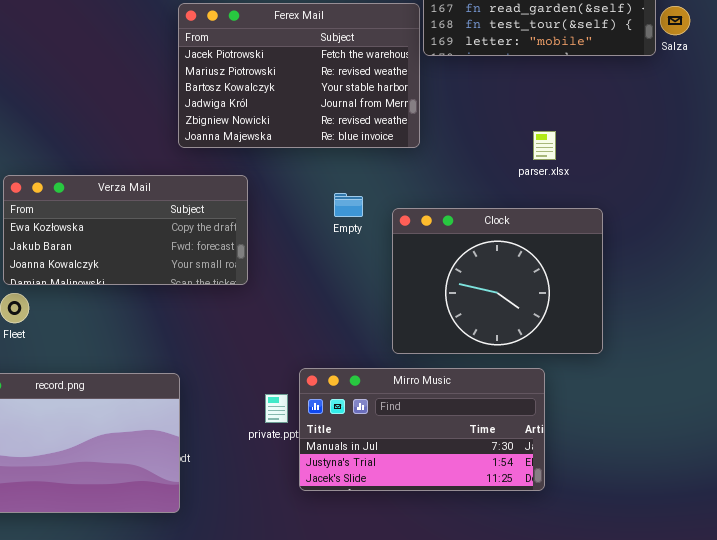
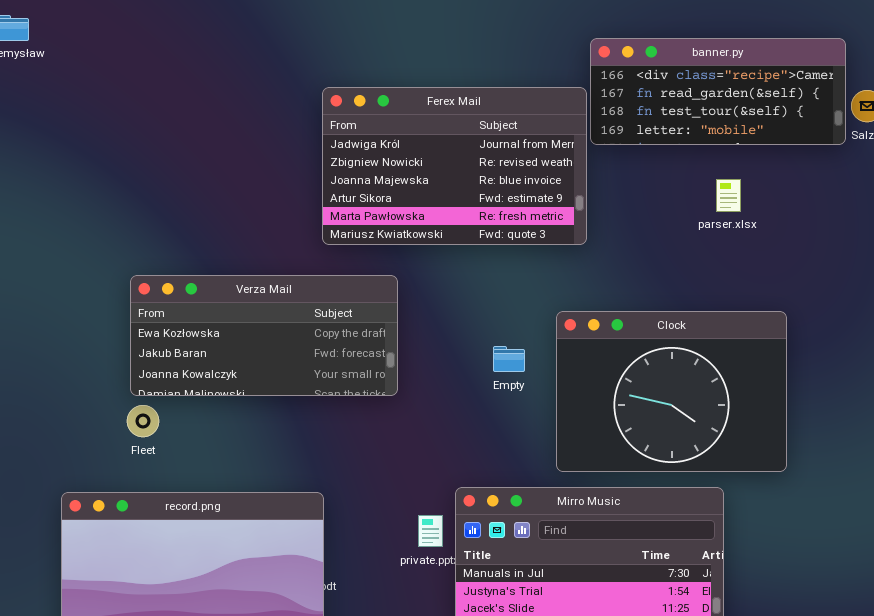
Ferex Mail: [178,3,420,148] -> [322,87,587,245], scrolled down 3 rows
parser.xlsx: [533,131,556,160] -> [716,179,741,212], moved
Empty: [334,193,363,217] -> [493,346,525,372], moved

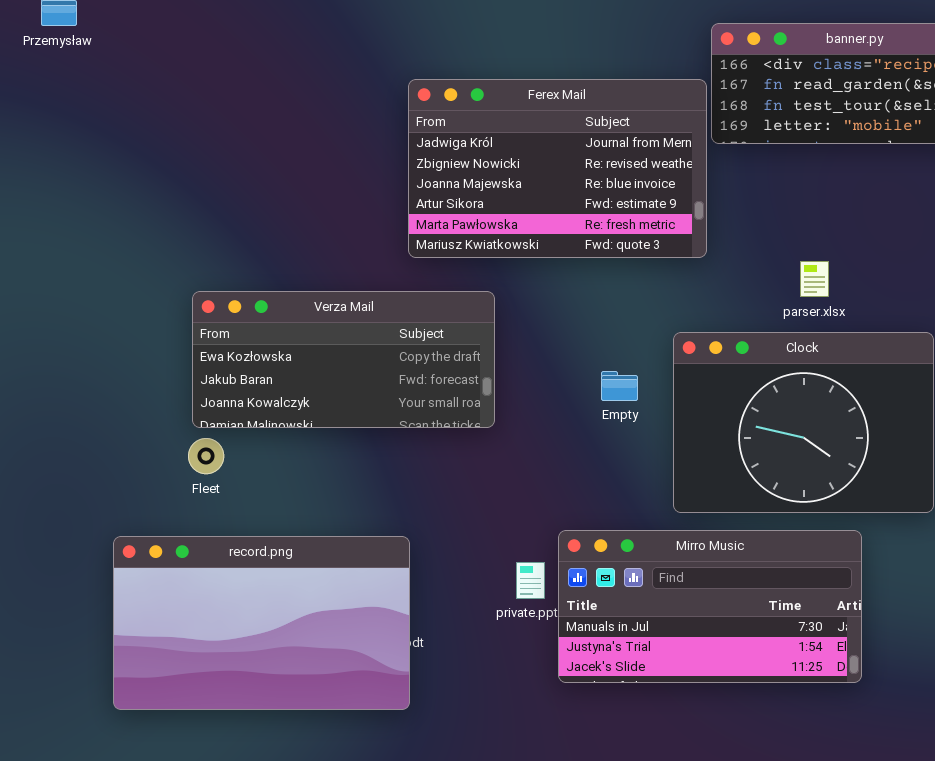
parser.xlsx: [716,179,741,212] -> [800,261,829,297], moved

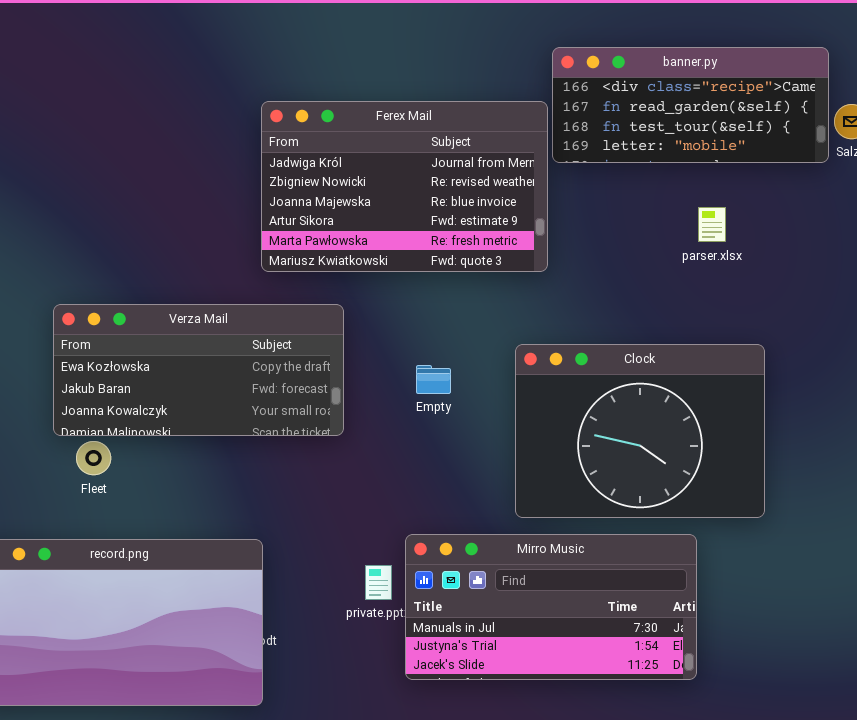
parser.xlsx: [800,261,829,297] -> [698,207,726,242], moved
Empty: [601,371,638,401] -> [416,365,451,394], moved
Fleet: [188,438,224,474] -> [76,441,111,475], moved

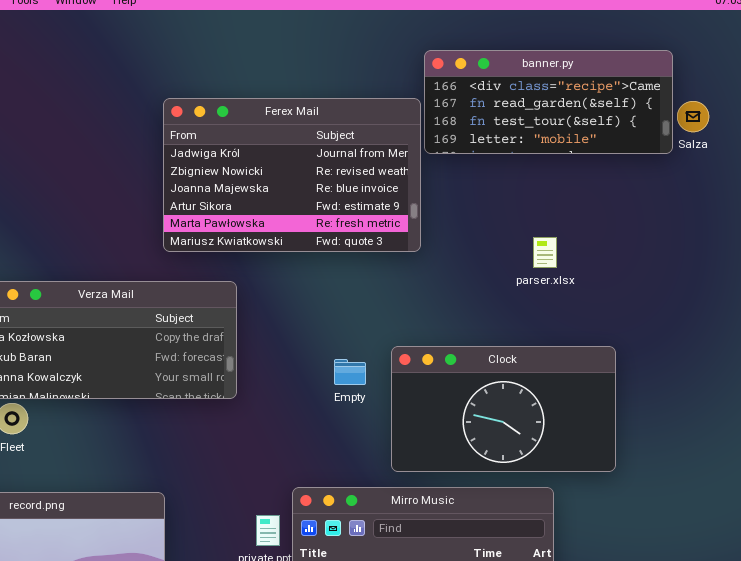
parser.xlsx: [698,207,726,242] -> [533,237,557,268], moved
Clock: [515,344,765,518] -> [391,346,616,472], resized
Empty: [416,365,451,394] -> [334,359,366,385], moved

